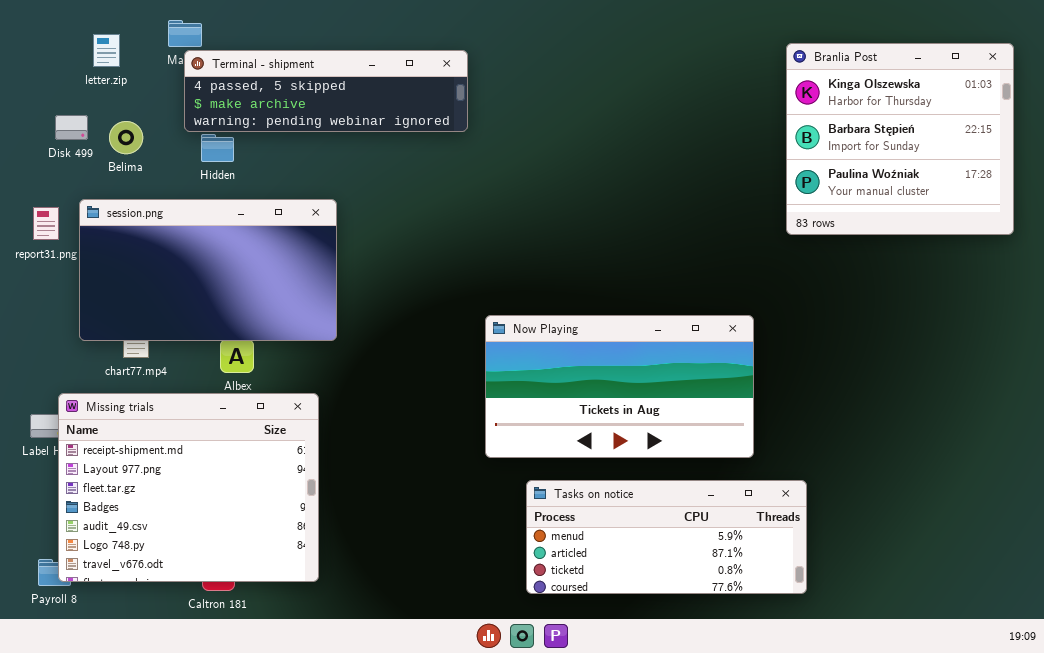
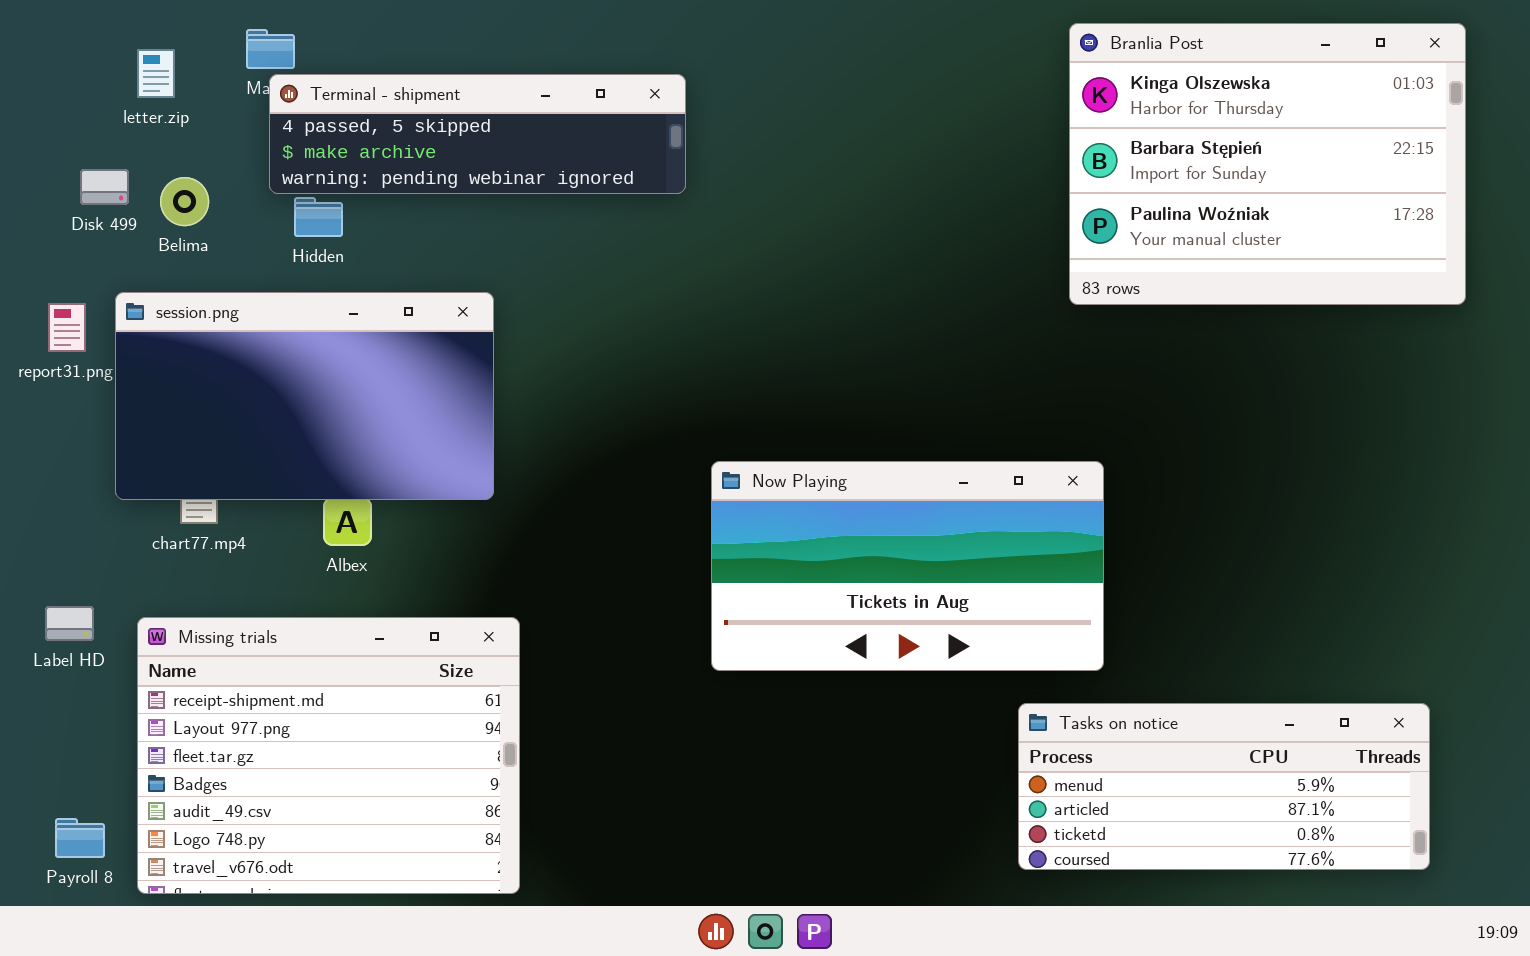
Branlia Post: [786,43,1014,235] -> [1069,23,1466,305], moved, resized
Missing trials: [58,393,319,582] -> [137,617,520,894], moved
Tasks on notice: [526,480,807,594] -> [1018,703,1430,870], moved

